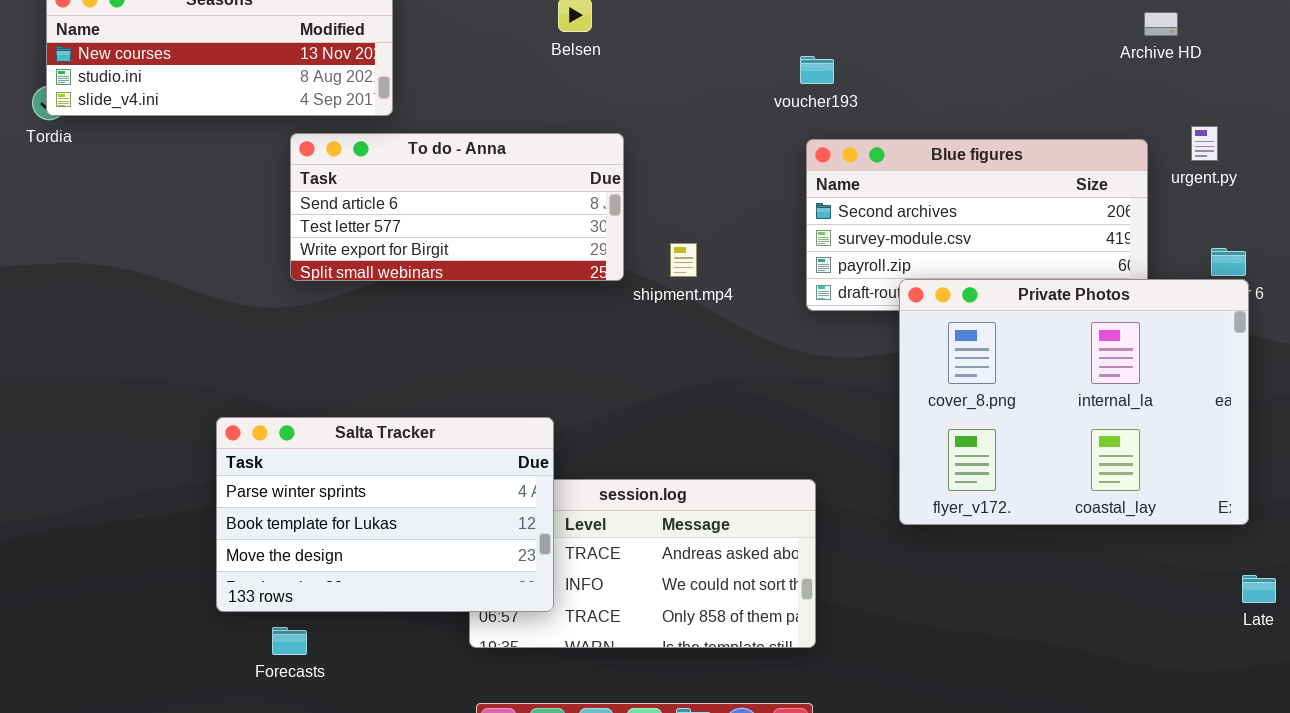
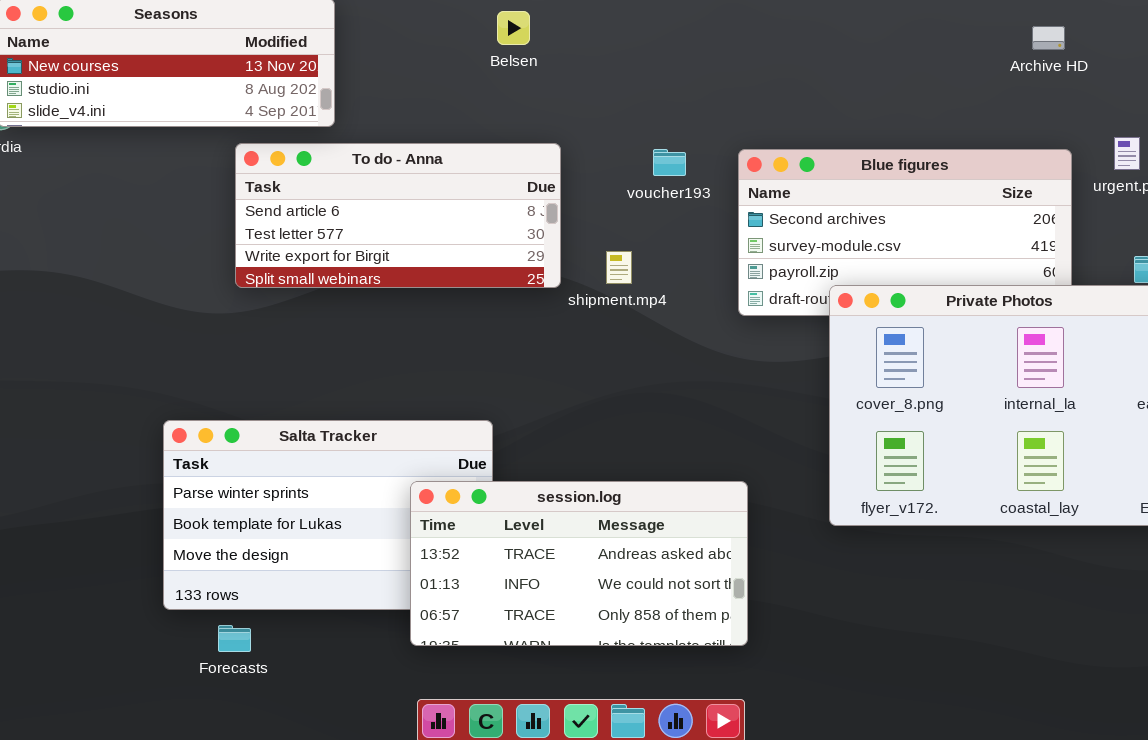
Archive HD: [1144,12,1178,36] -> [1032,26,1065,50], moved
voucher193: [800,56,834,84] -> [653,149,686,176], moved
session.log: [469,479,816,648] -> [410,481,748,646], raised

